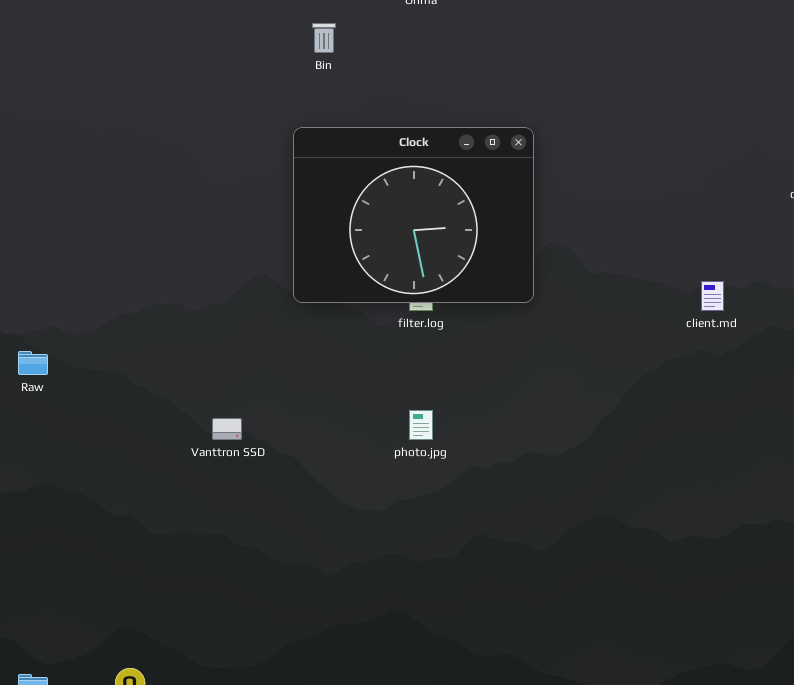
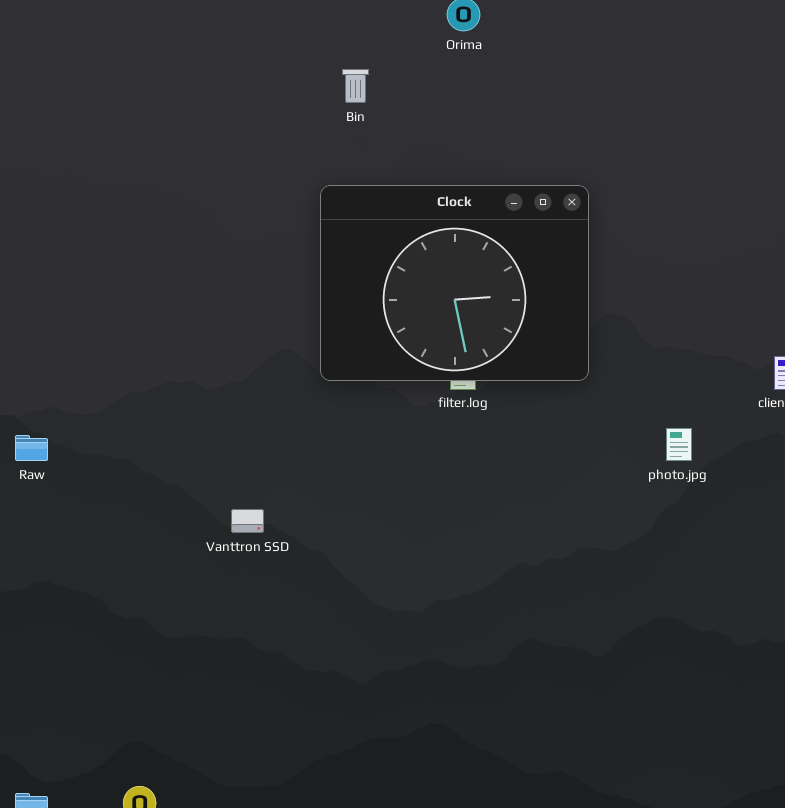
photo.jpg: [409,410,433,440] -> [666,428,692,461], moved

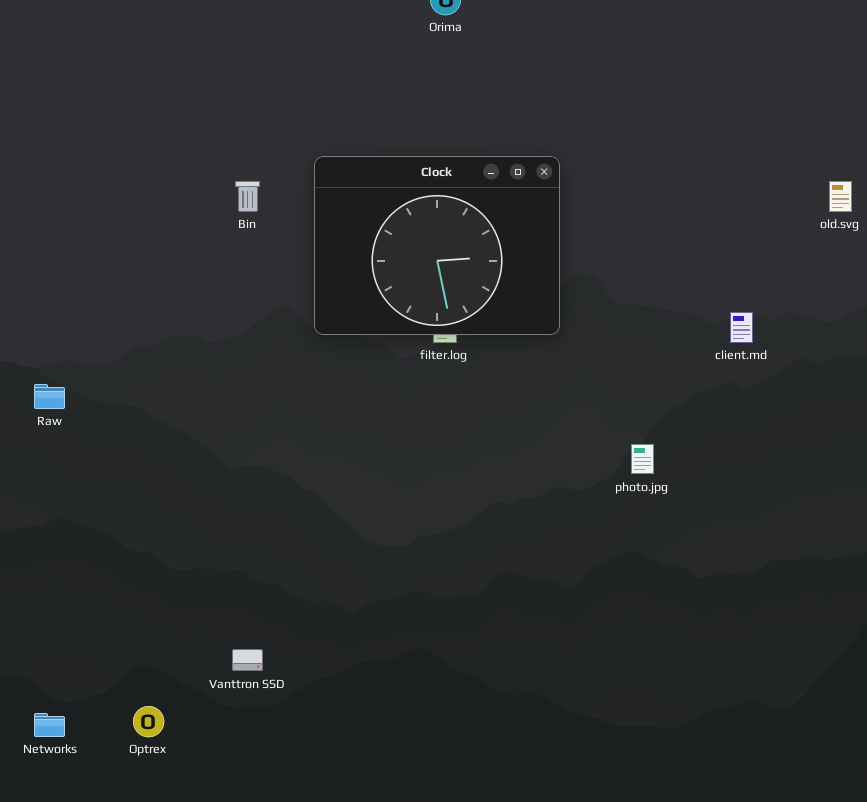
Bin: [342,69,369,103] -> [235,181,260,212], moved
photo.jpg: [666,428,692,461] -> [631,444,654,474], moved
Vanttron SSD: [231,509,264,533] -> [232,649,263,671], moved

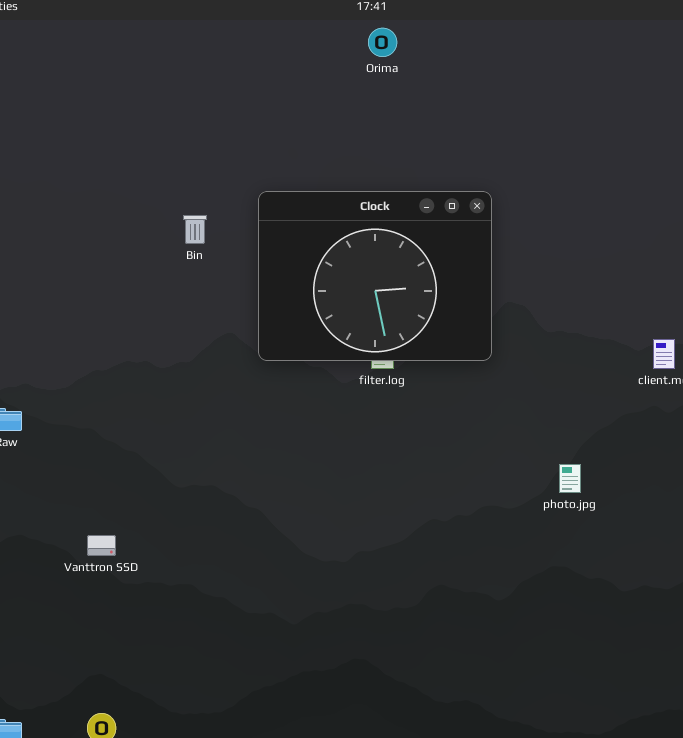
Vanttron SSD: [232,649,263,671] -> [87,535,116,556], moved

